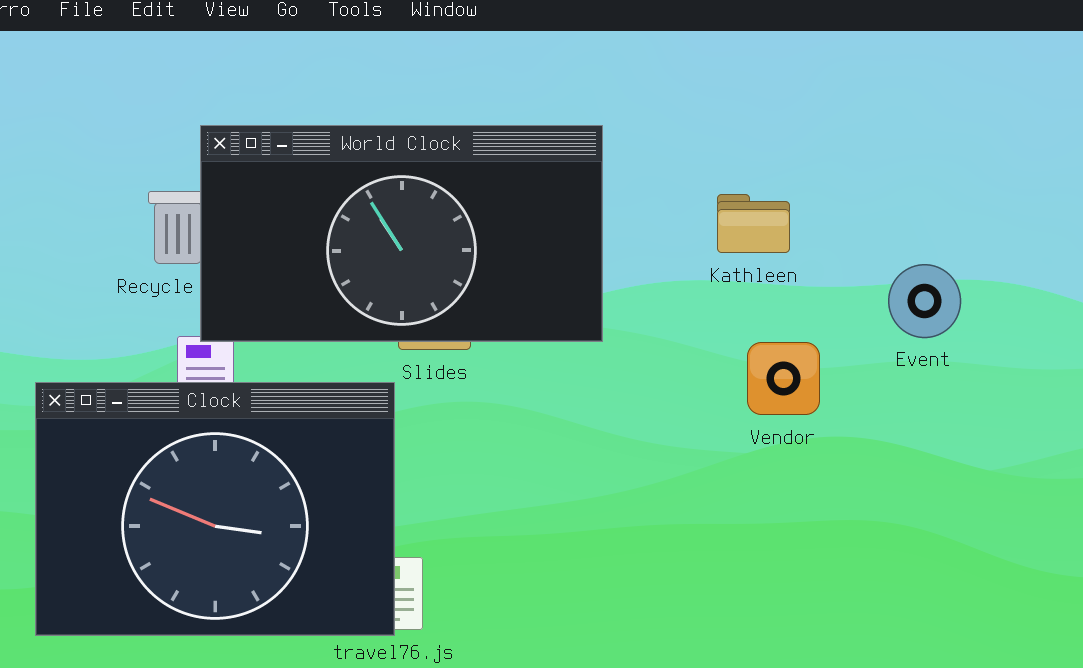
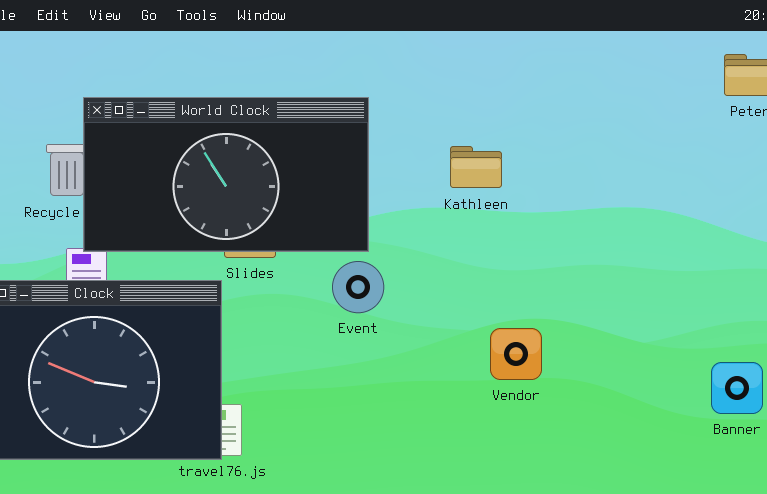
Event: [888,264,961,338] -> [332,261,384,313], moved
Vendor: [747,342,820,415] -> [490,328,542,380], moved

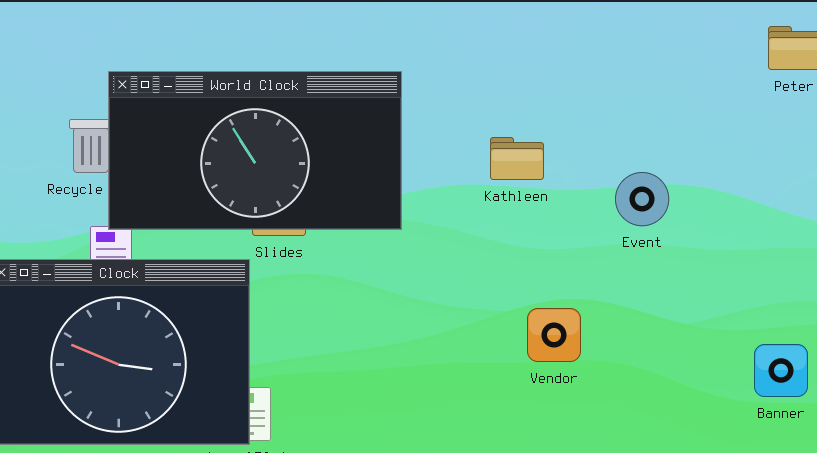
Kathleen: [450,146,502,188] -> [490,137,544,180], moved
Event: [332,261,384,313] -> [615,172,669,226], moved

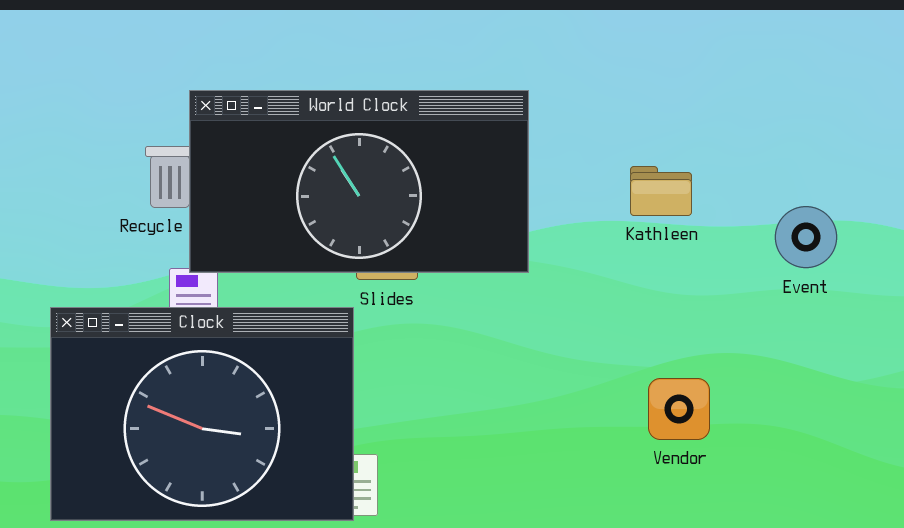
Vendor: [527,308,581,362] -> [648,378,710,440], moved

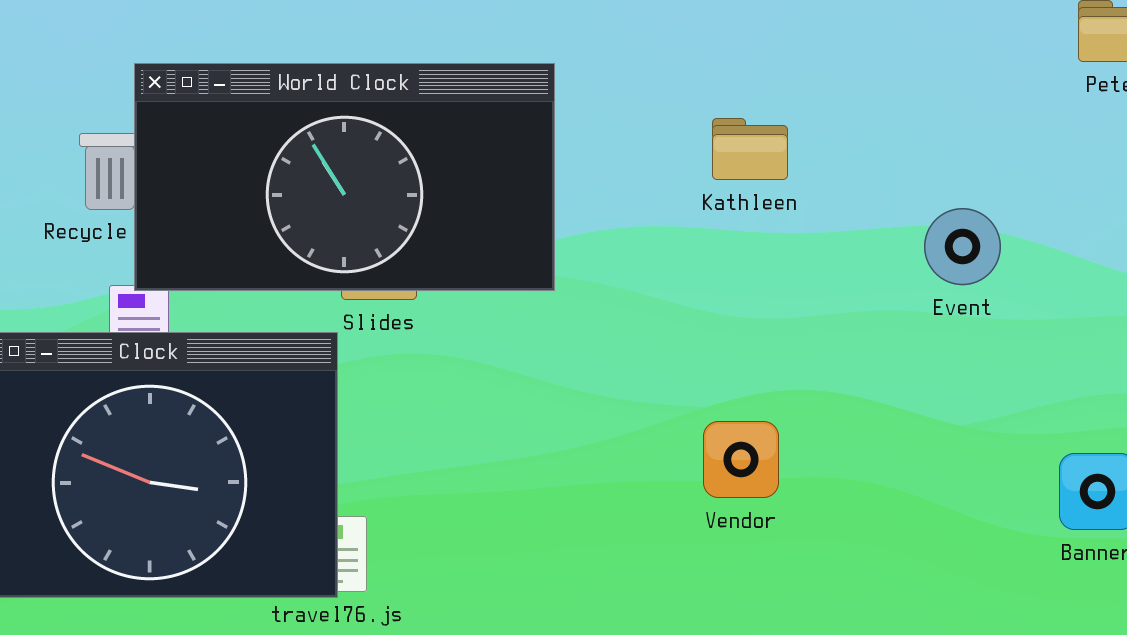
Kathleen: [630,166,692,216] -> [712,118,788,180], moved
Event: [775,206,837,268] -> [924,208,1001,285], moved

